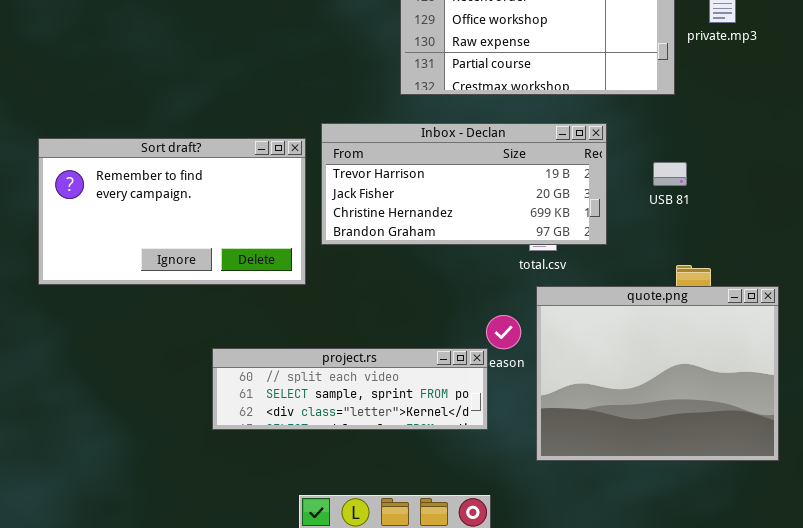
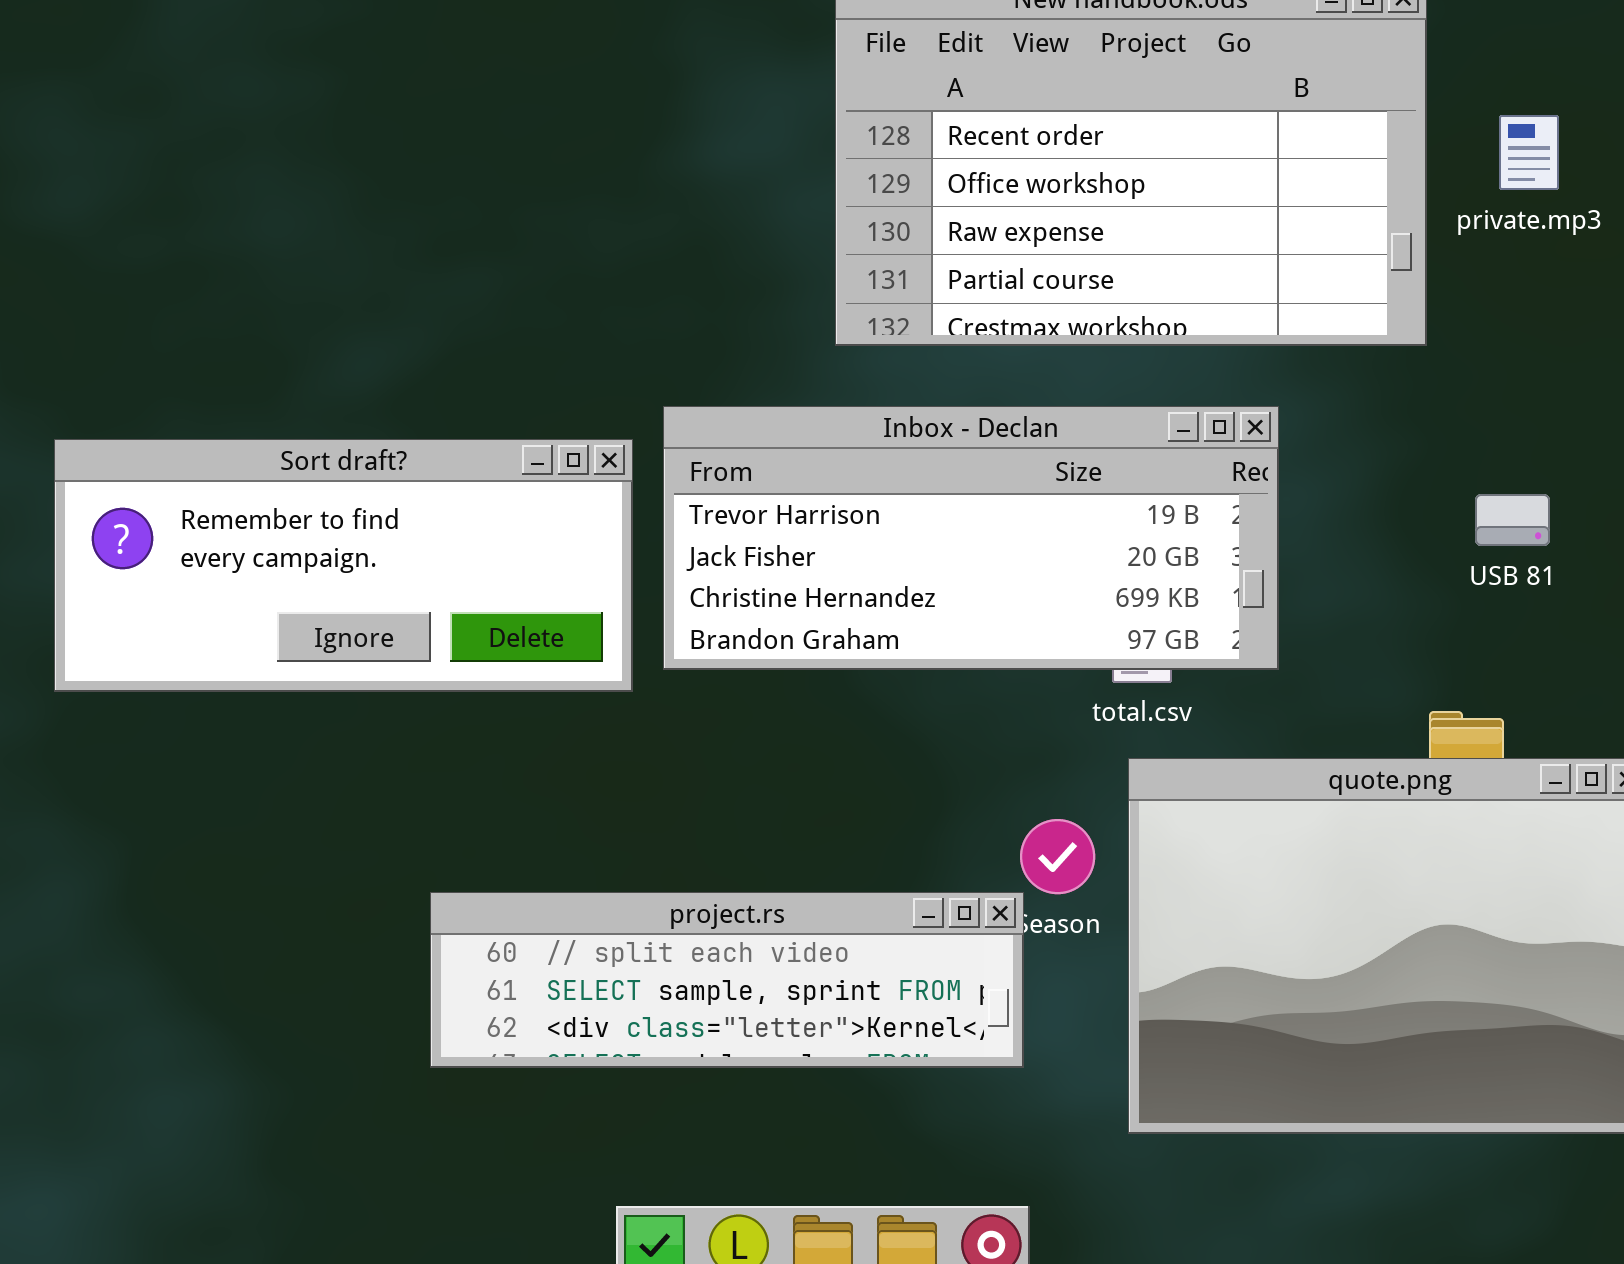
Sort draft?: [38,138,306,285] -> [54,439,633,692], resized
USB 81: [653,162,687,186] -> [1475,494,1550,546], moved

